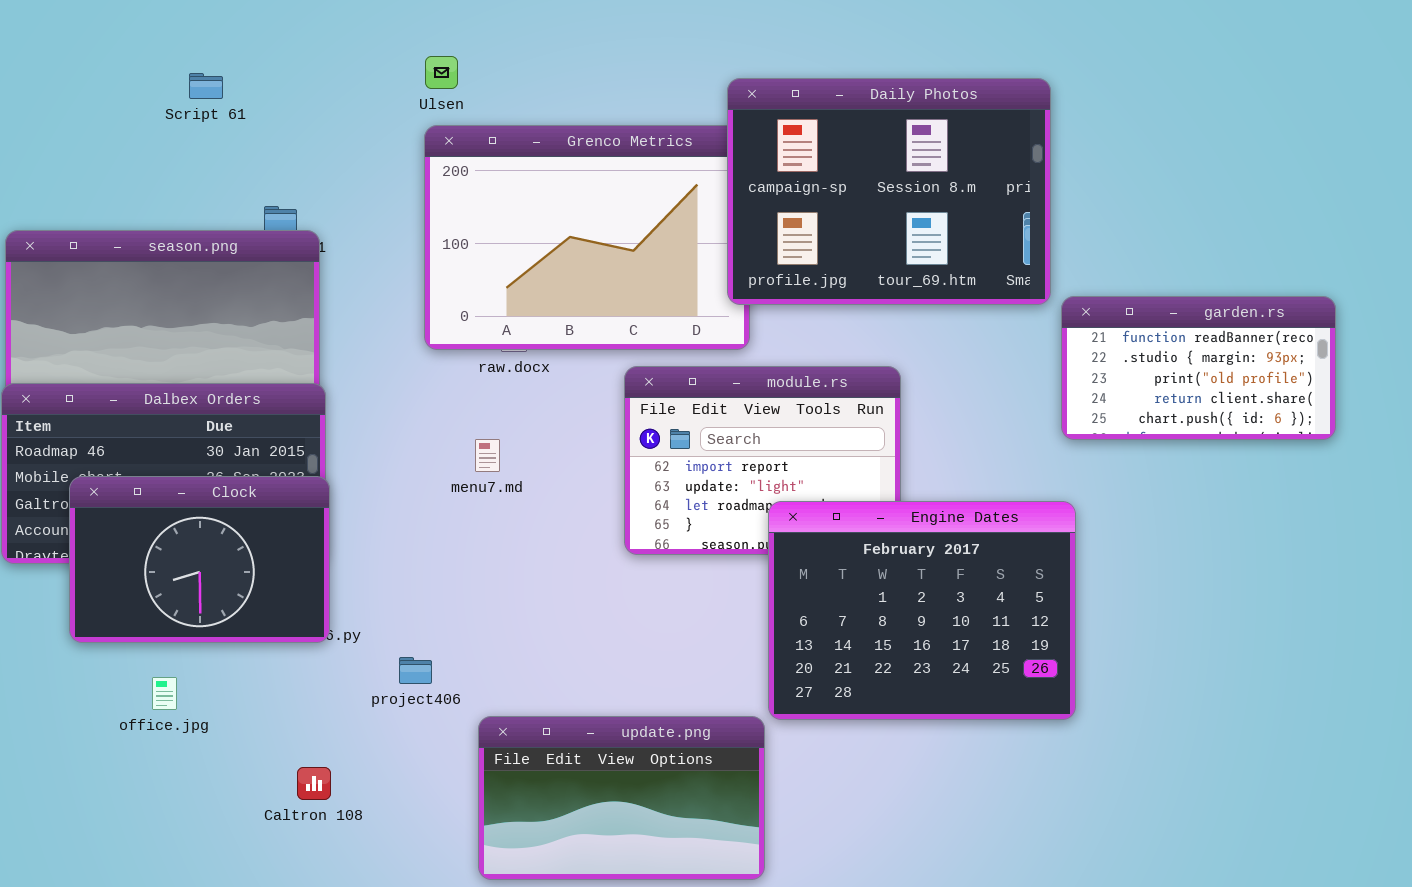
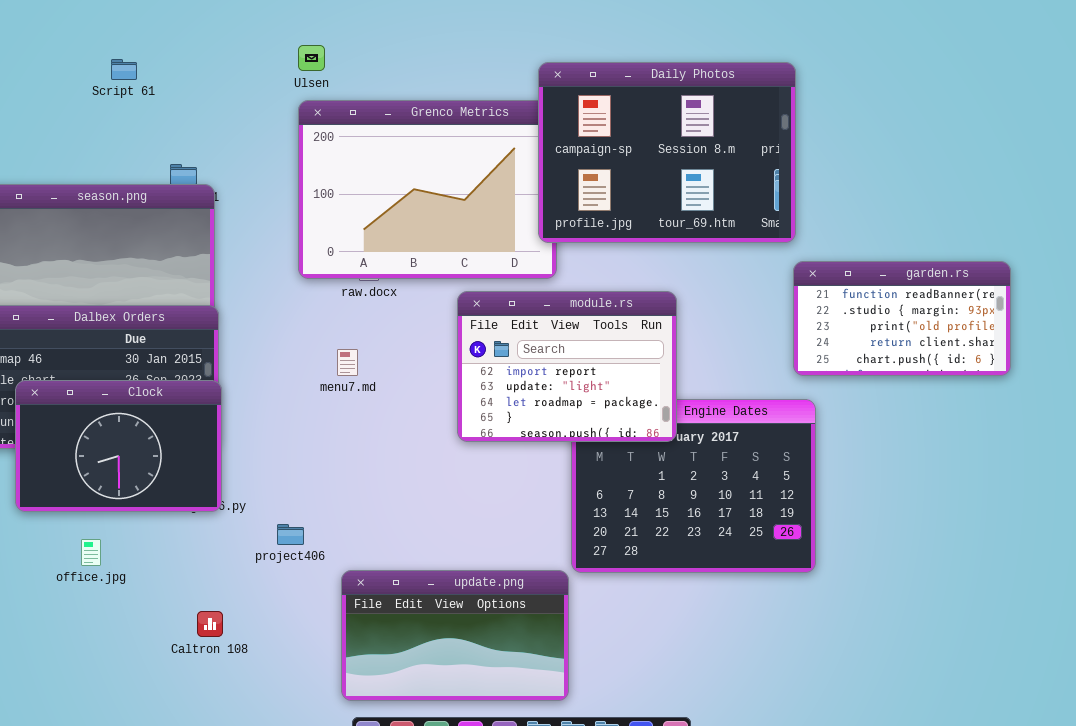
garden.rs: [1061,296,1336,440] -> [793,261,1011,376], moved
module.rs: [624,366,901,555] -> [457,291,677,442], raised

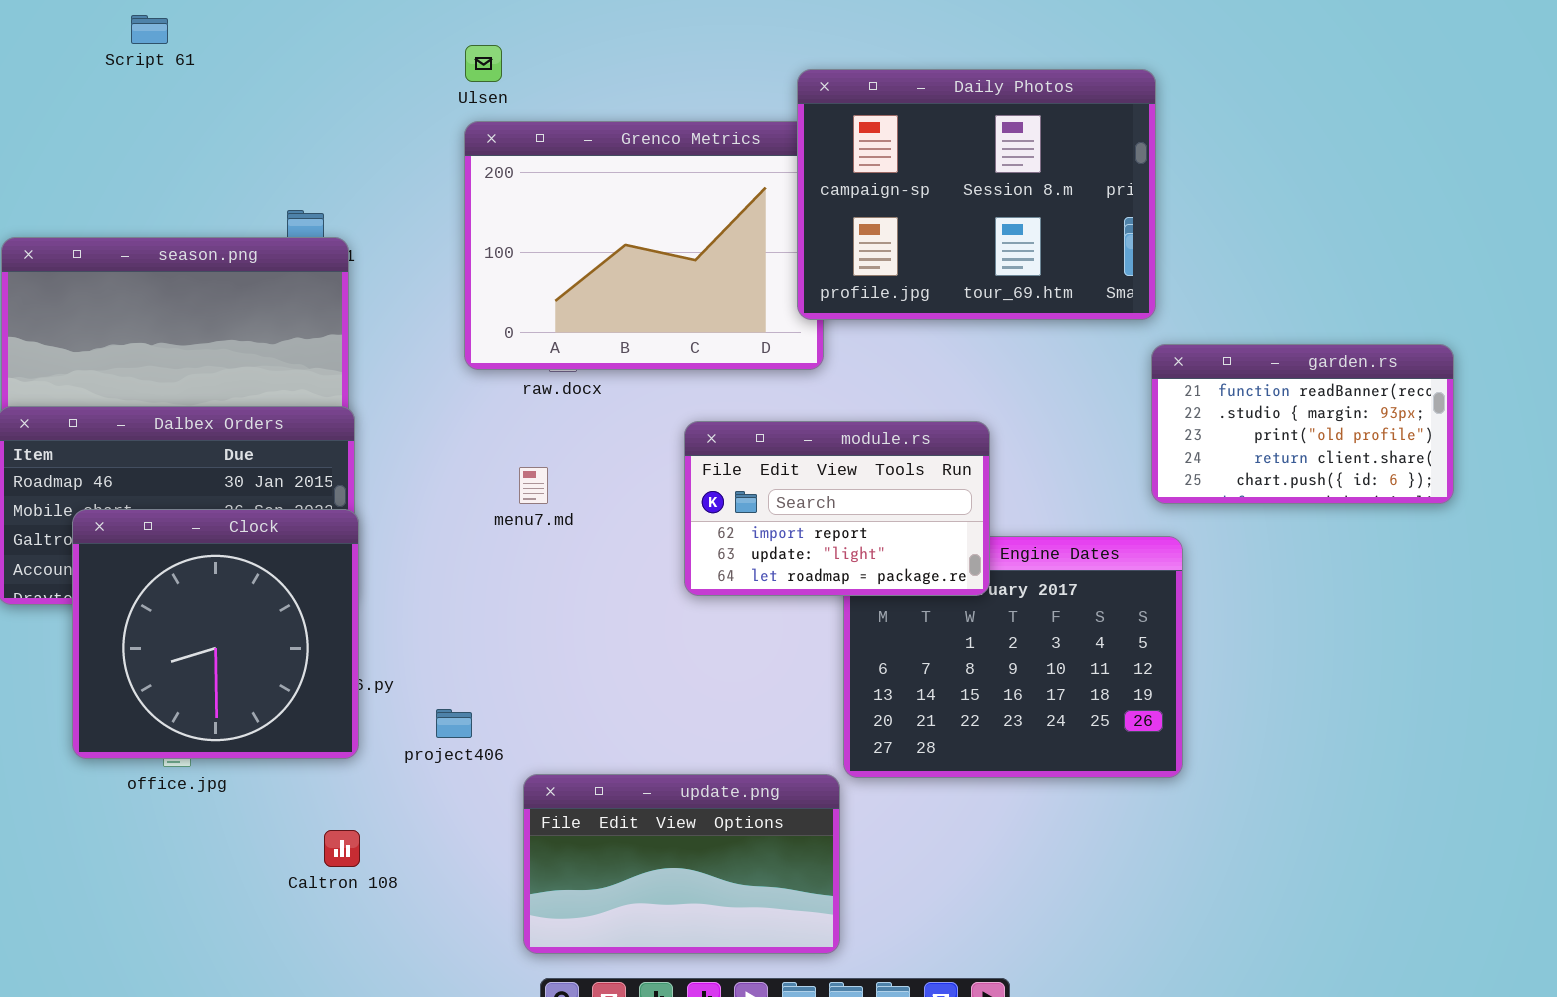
Script 61: [111,59,137,80] -> [131,15,168,44], moved
module.rs: [457,291,677,442] -> [684,421,990,596], resized
Clock: [15,380,222,512] -> [72,509,359,759], resized

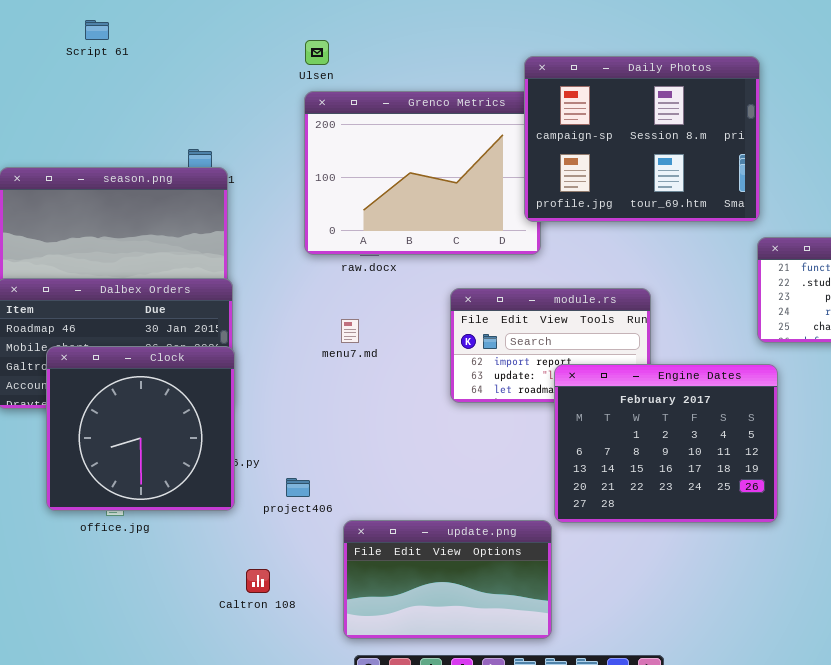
Engine Dates: [843,536,1183,778] -> [554,364,778,523], raised
Caltron 108: [324,830,360,867] -> [246,569,270,593], moved

